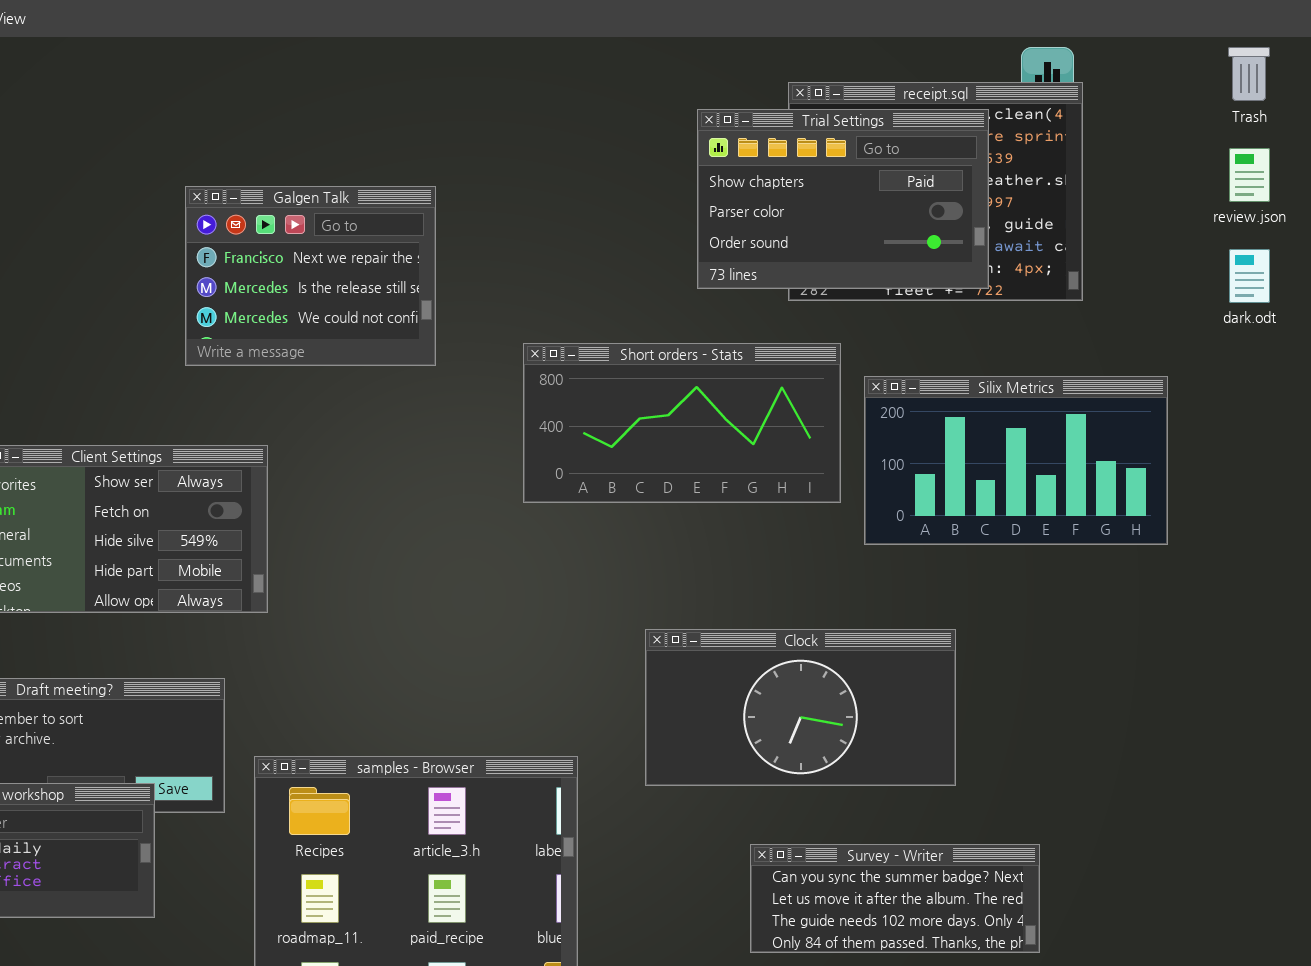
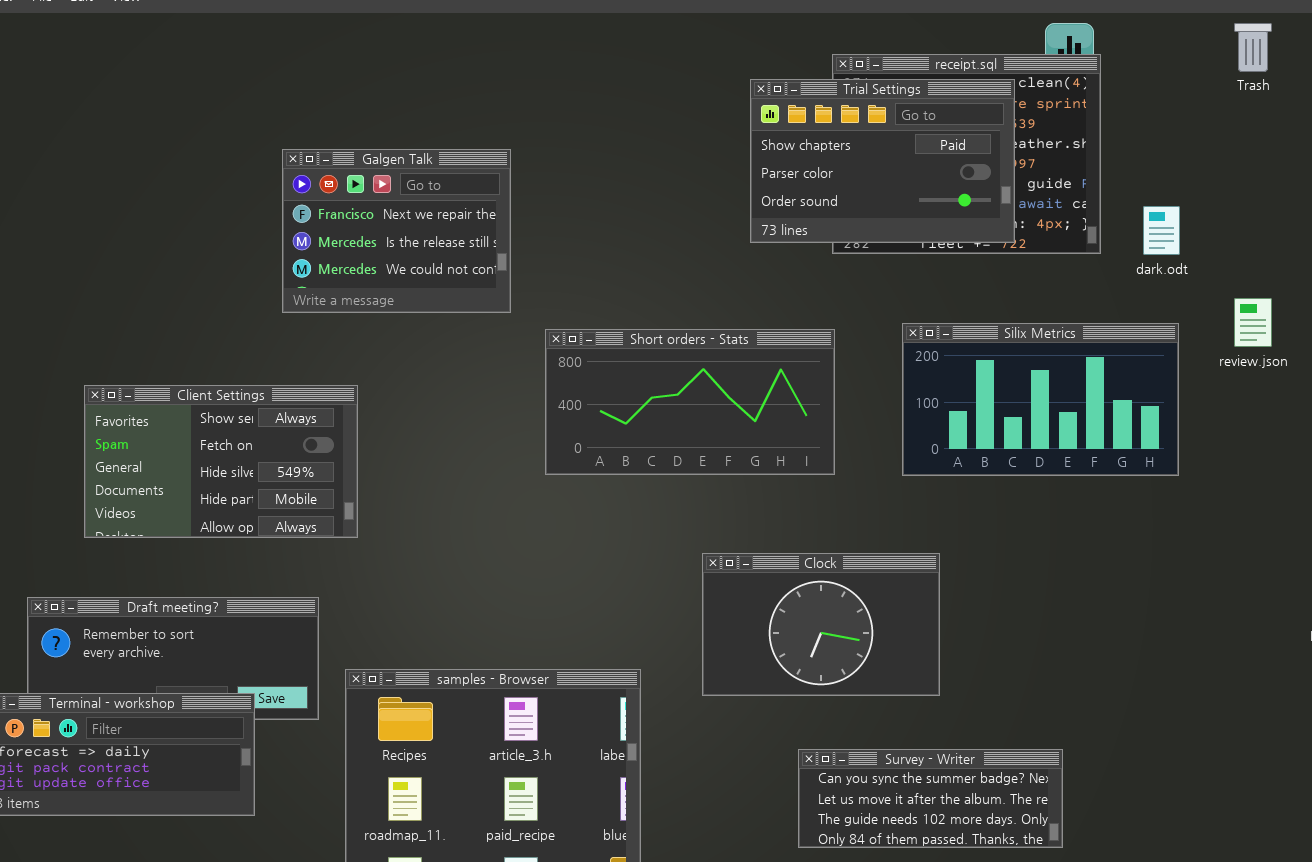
review.json: [1229,148,1270,202] -> [1234,298,1272,347], moved
dark.odt: [1229,249,1270,303] -> [1143,206,1180,255], moved
Short orders - Stats: [523,343,841,503] -> [545,329,835,475], moved
Clock: [645,629,956,786] -> [702,553,940,696], resized

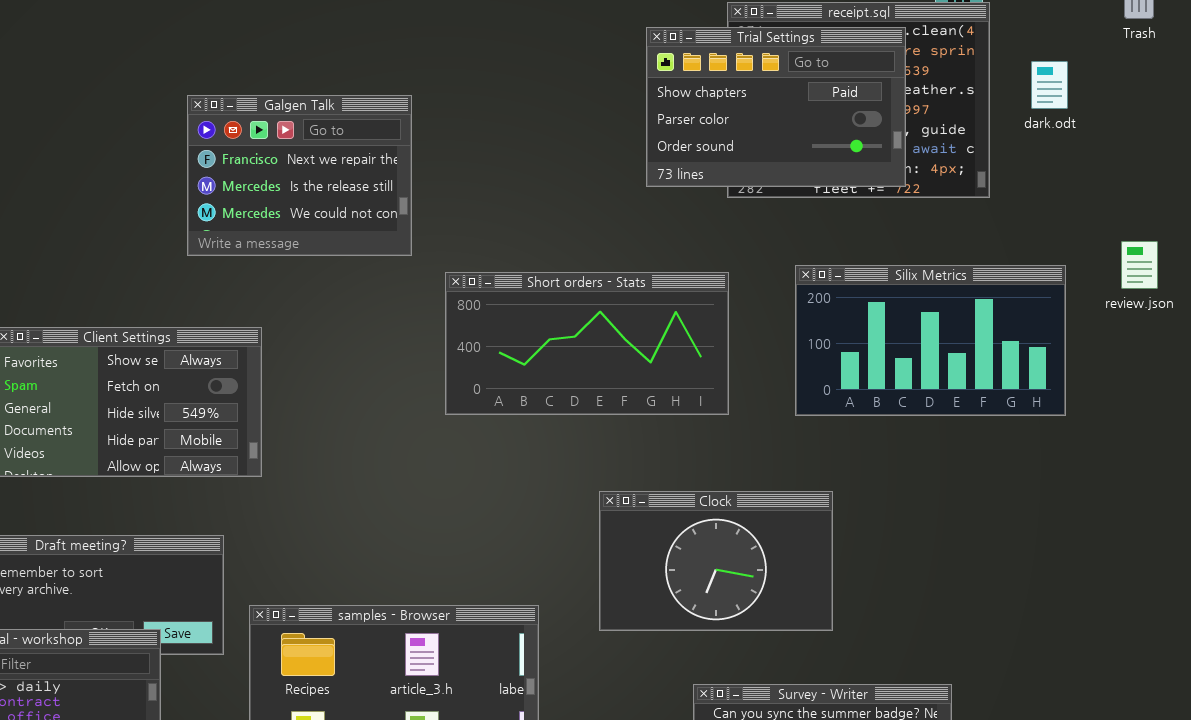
dark.odt: [1143,206,1180,255] -> [1031,61,1068,109], moved

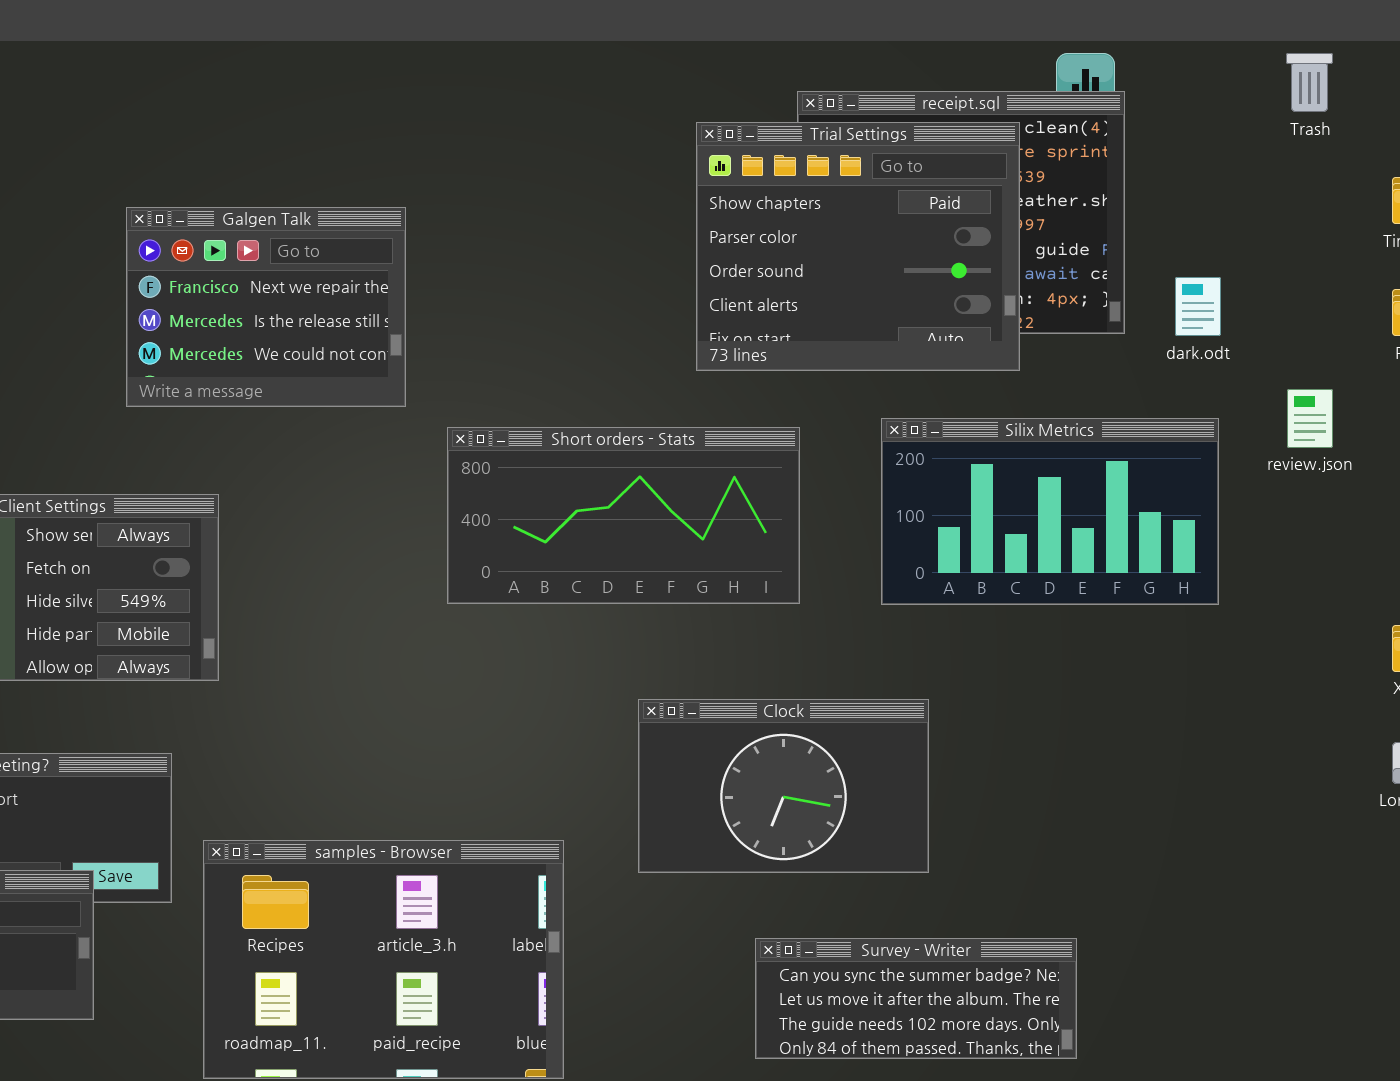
Trial Settings: [646,27,906,187] -> [696,122,1020,371], resized
dark.odt: [1031,61,1068,109] -> [1175,277,1221,336], moved

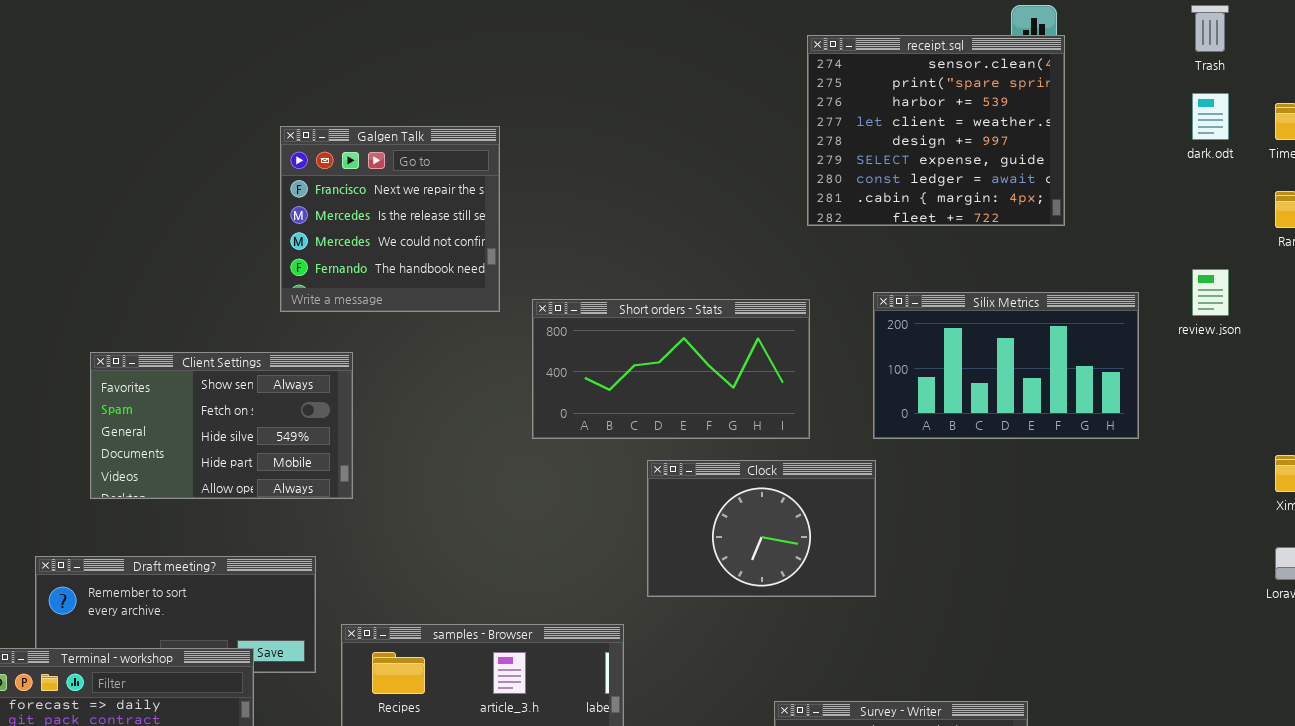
Trial Settings: [696,122,1020,371] -> none, closed
Galgen Talk: [126,207,406,407] -> [280,126,500,312], resized
dark.odt: [1175,277,1221,336] -> [1192,93,1229,140], moved
Clock: [638,699,929,873] -> [647,460,876,597], moved

